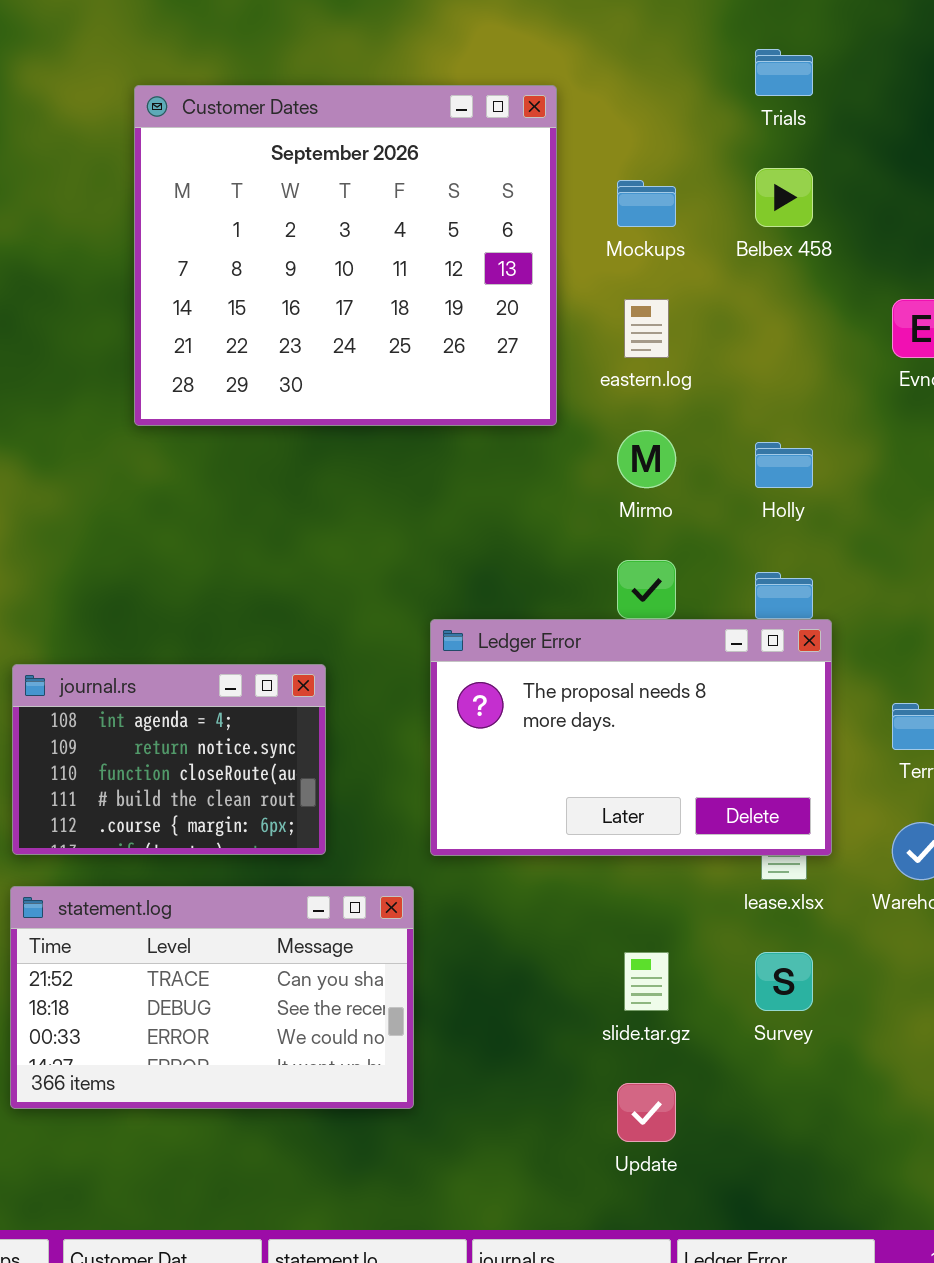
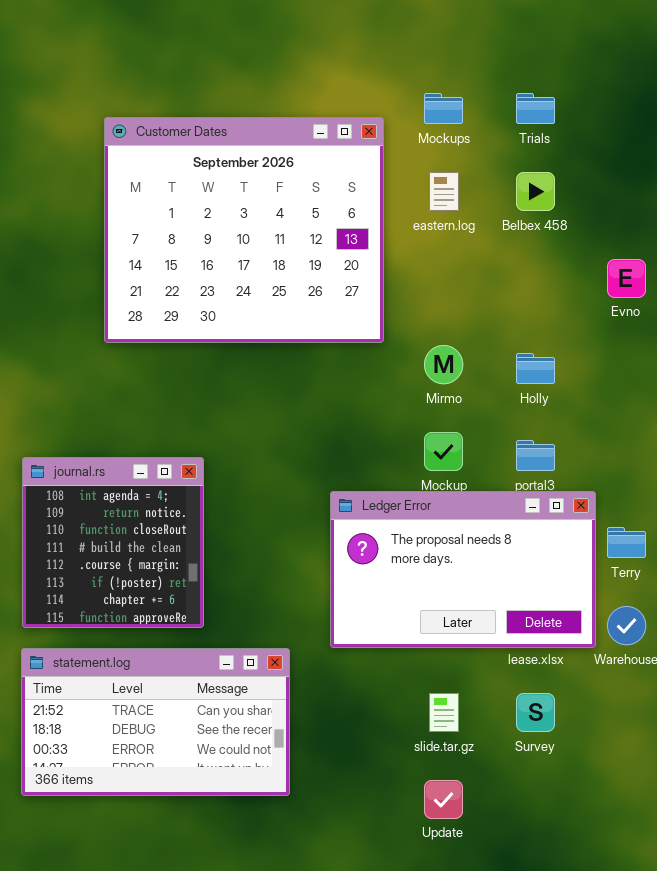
Mockups: [617,180,676,227] -> [424,93,463,124], moved
eastern.log: [624,299,669,358] -> [429,172,459,211], moved
Ledger Error: [430,619,832,856] -> [330,491,596,648], moved
journal.rs: [12,664,326,855] -> [22,457,204,628], resized

